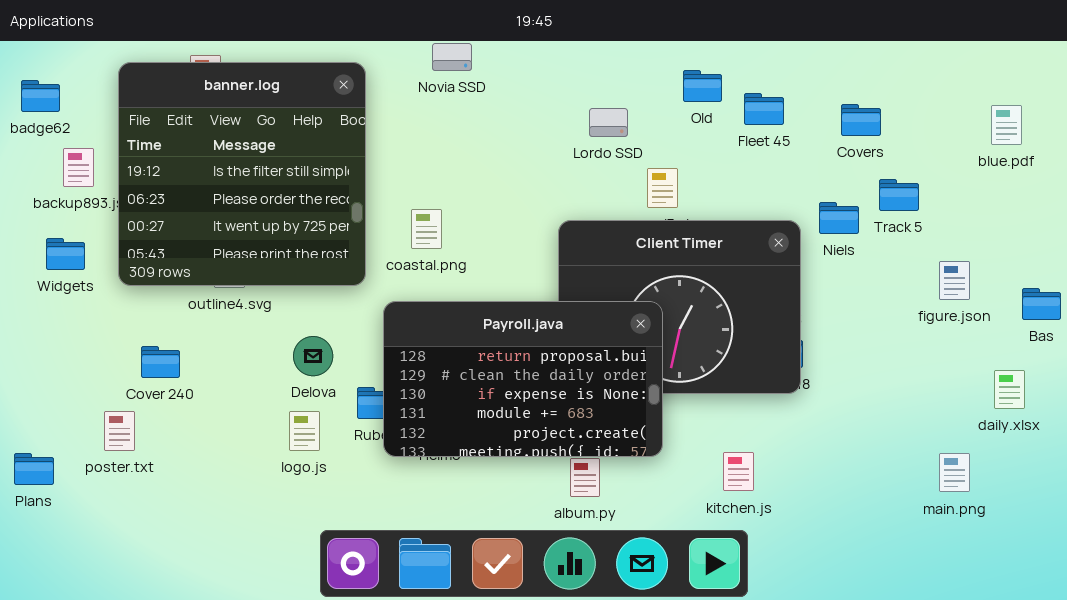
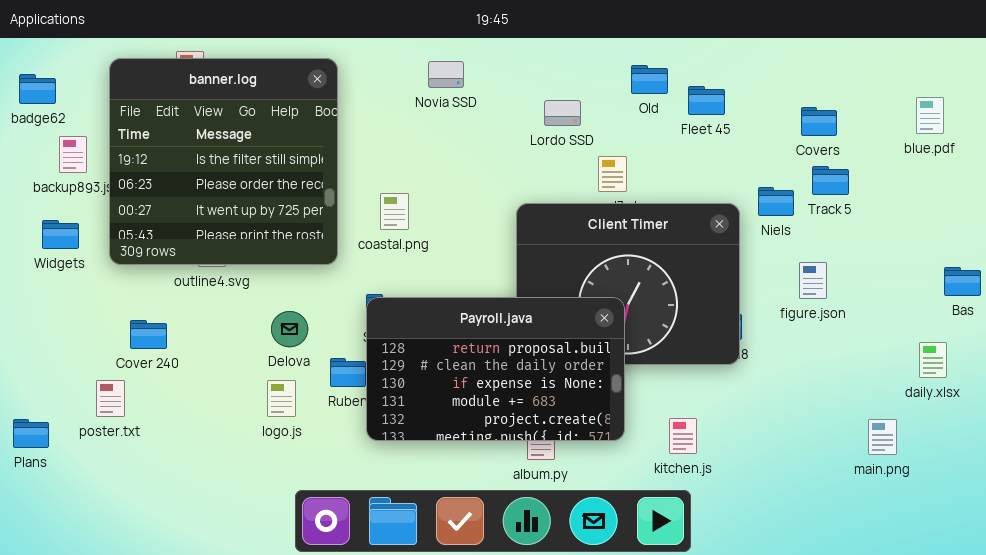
Novia SSD: [432,43,472,71] -> [428,61,464,88], moved
Covers: [841,104,881,136] -> [801,107,837,136], moved
figure.json: [939,261,970,300] -> [799,262,827,299], moved
Payroll.java: [383,301,663,457] -> [366,297,625,441], moved

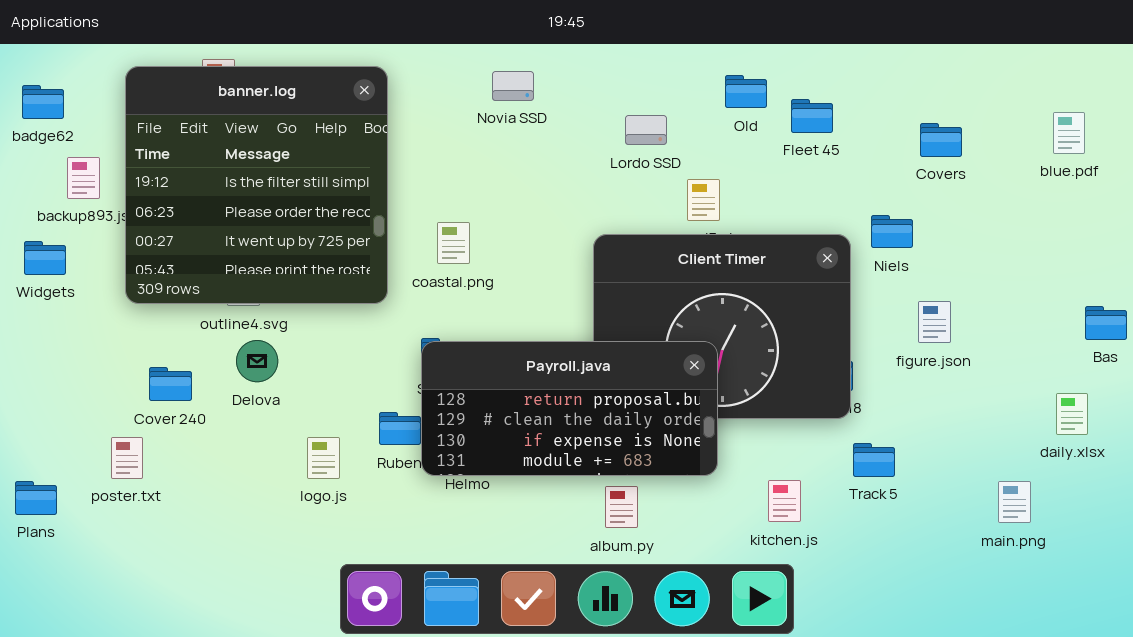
Track 5: [812,166,849,195] -> [853,443,895,477], moved
Widgets: [42,220,79,249] -> [24,241,66,275], moved
Payroll.java: [366,297,625,441] -> [421,341,718,476], resized
Delova: [271,311,308,347] -> [236,340,278,382], moved

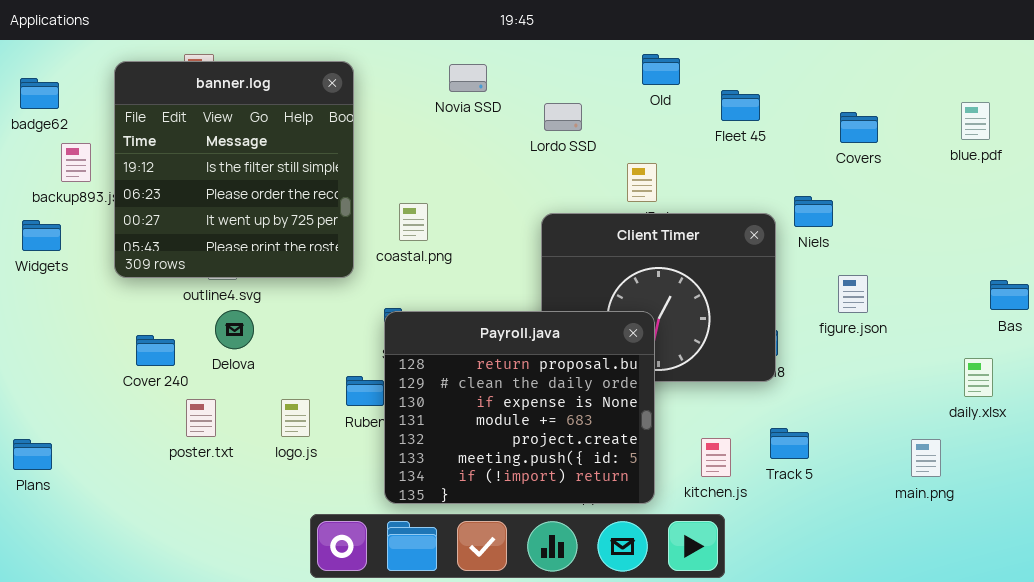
Old: [725,75,767,108] -> [642,54,680,85], moved
Lordo SSD: [625,115,667,145] -> [544,103,582,131], moved
Payroll.java: [421,341,718,476] -> [384,311,655,504], resized
poster.txt: [111,437,143,479] -> [186,399,216,437], moved
Track 5: [853,443,895,477] -> [770,428,809,459], moved

